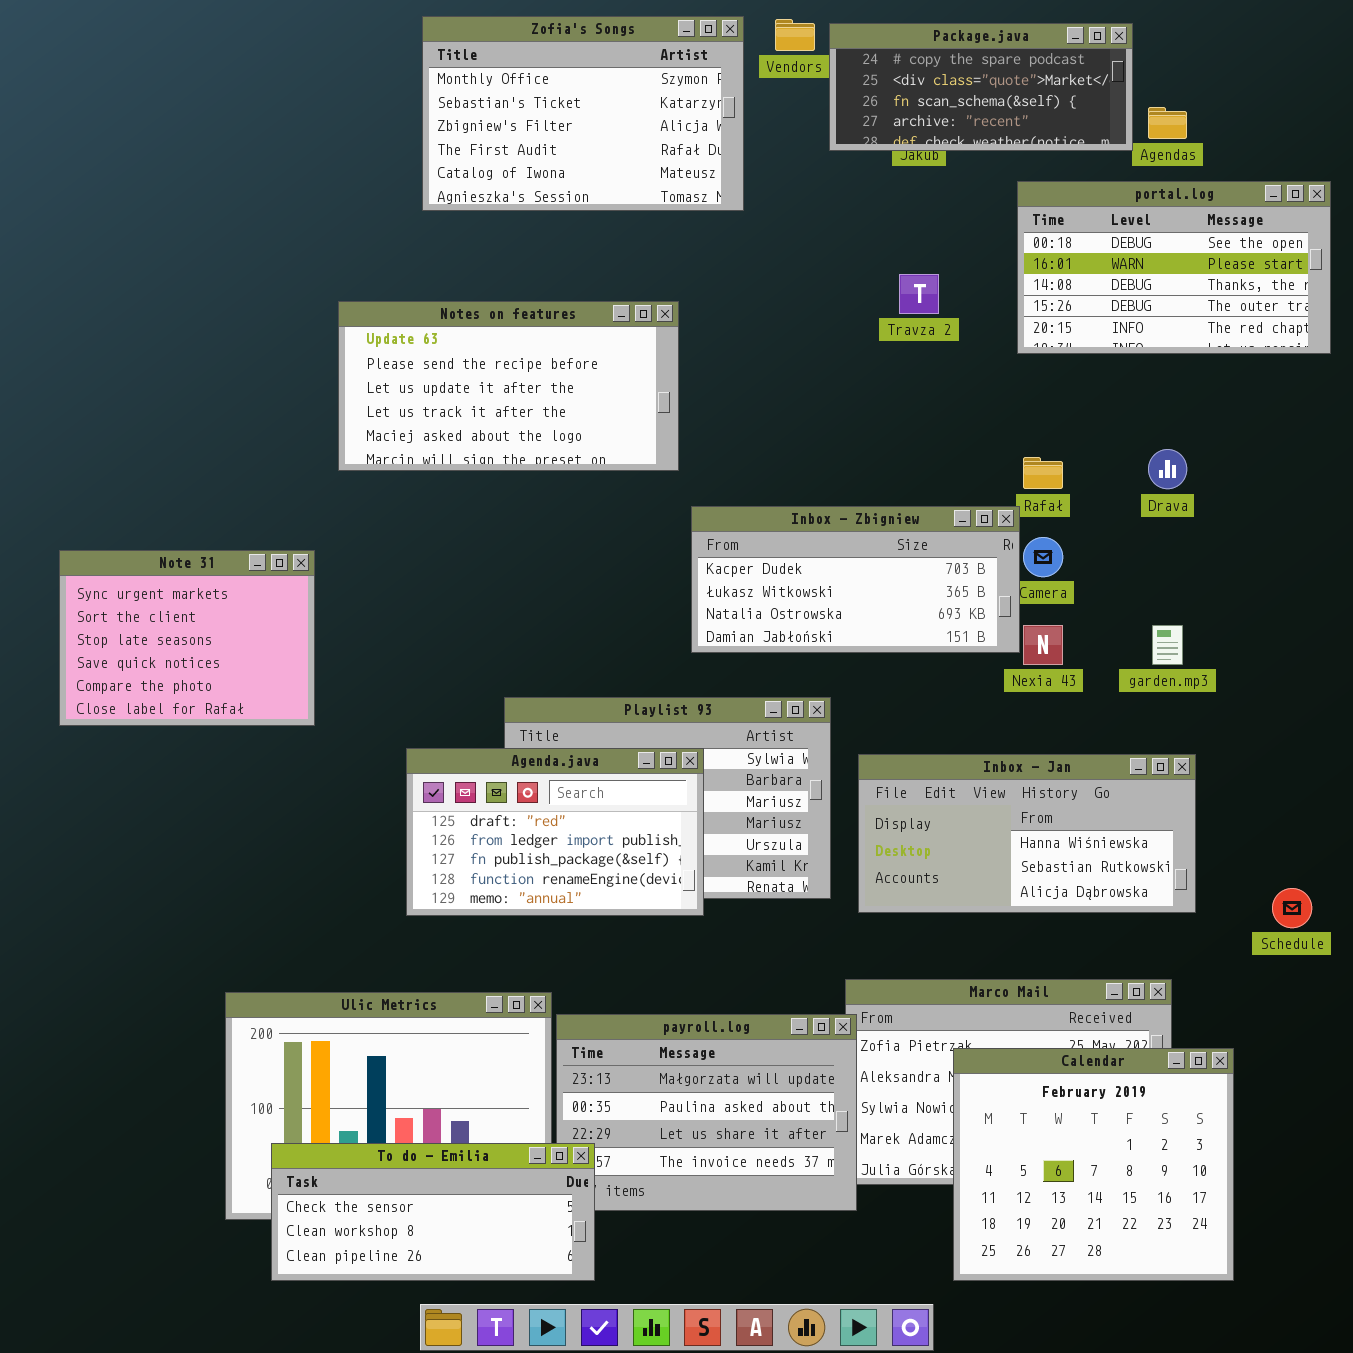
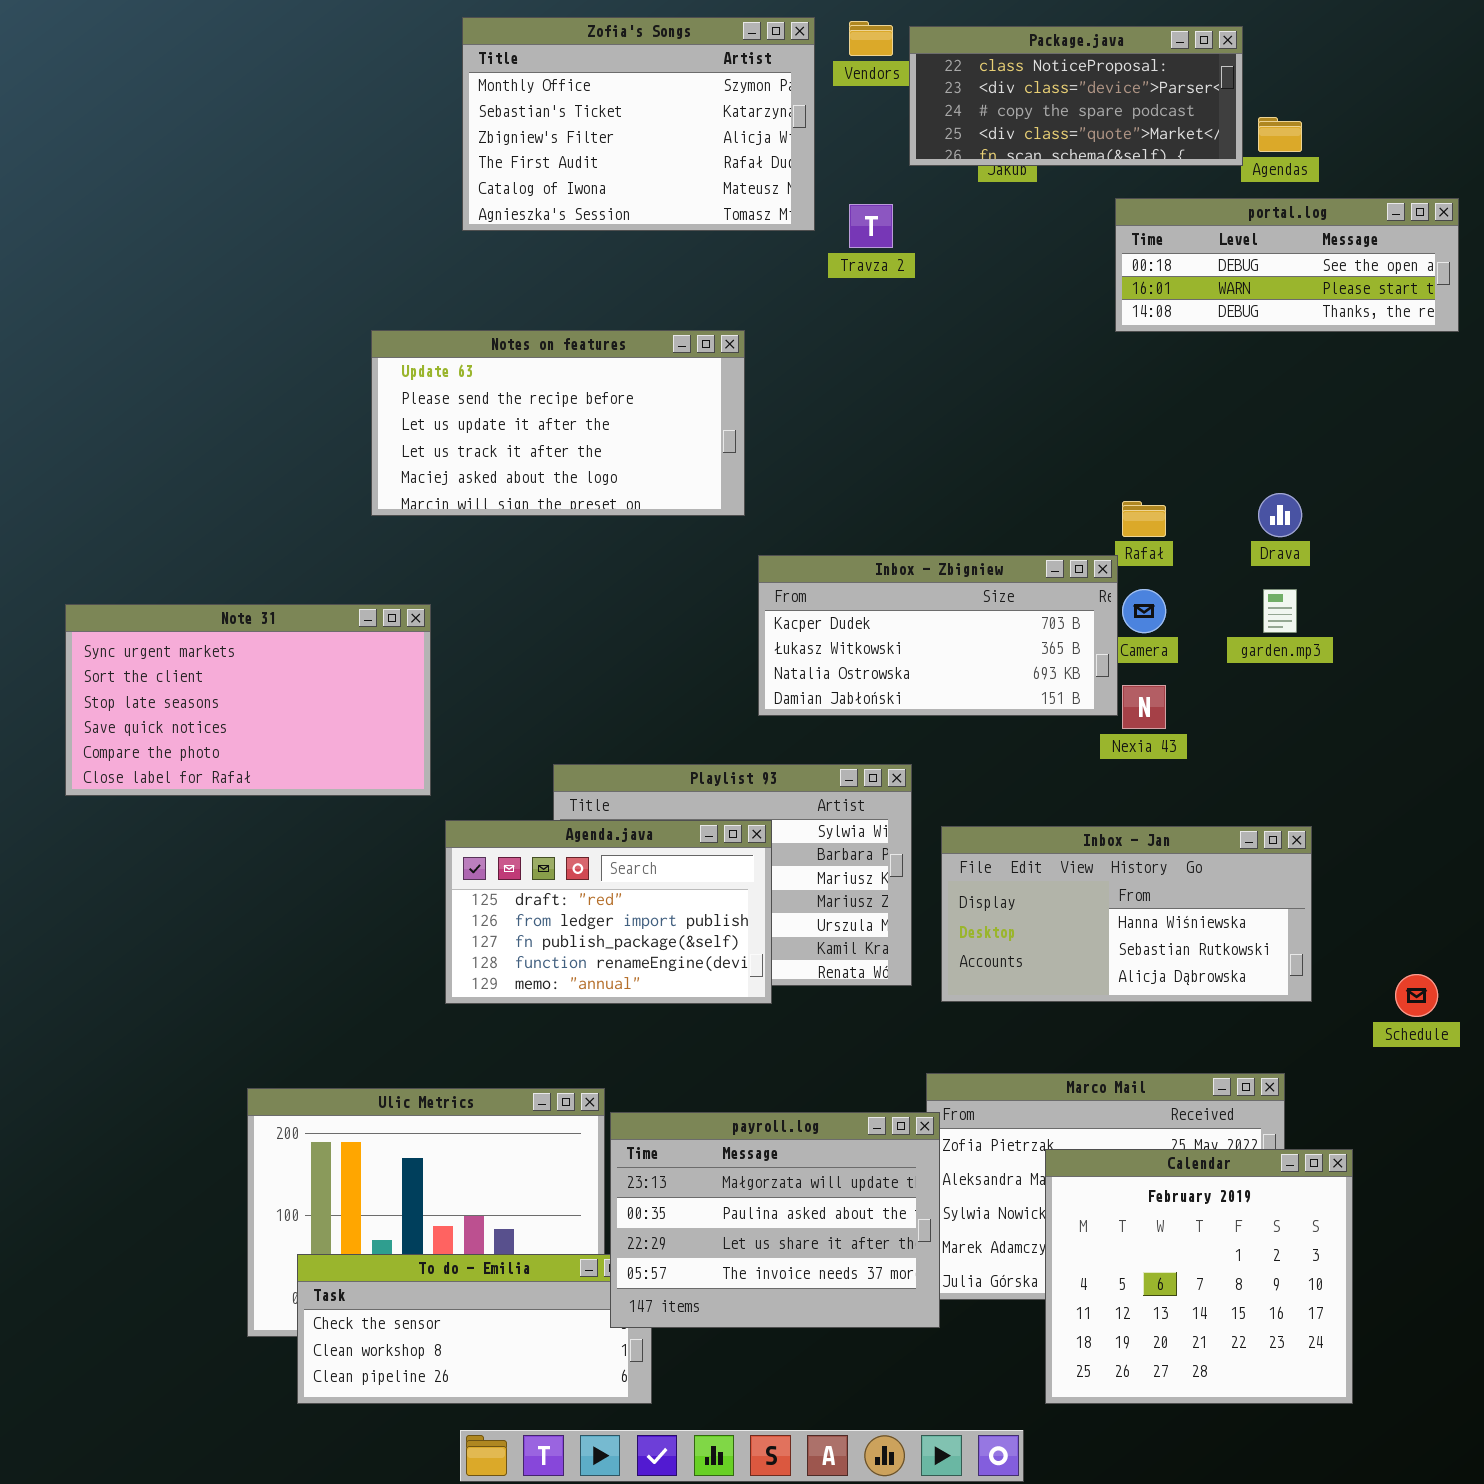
Package.java: [829,23,1133,151] -> [909,26,1243,166], scrolled up 2 rows
portal.log: [1017,181,1331,354] -> [1115,198,1459,332], resized
Travza 2: [899,274,939,314] -> [849,204,893,248], moved
Note 31: [59,550,315,726] -> [65,604,431,796], resized
garden.mp3: [1152,625,1183,665] -> [1263,589,1297,633], moved
payroll.log: [556,1014,857,1211] -> [610,1112,940,1328], raised

